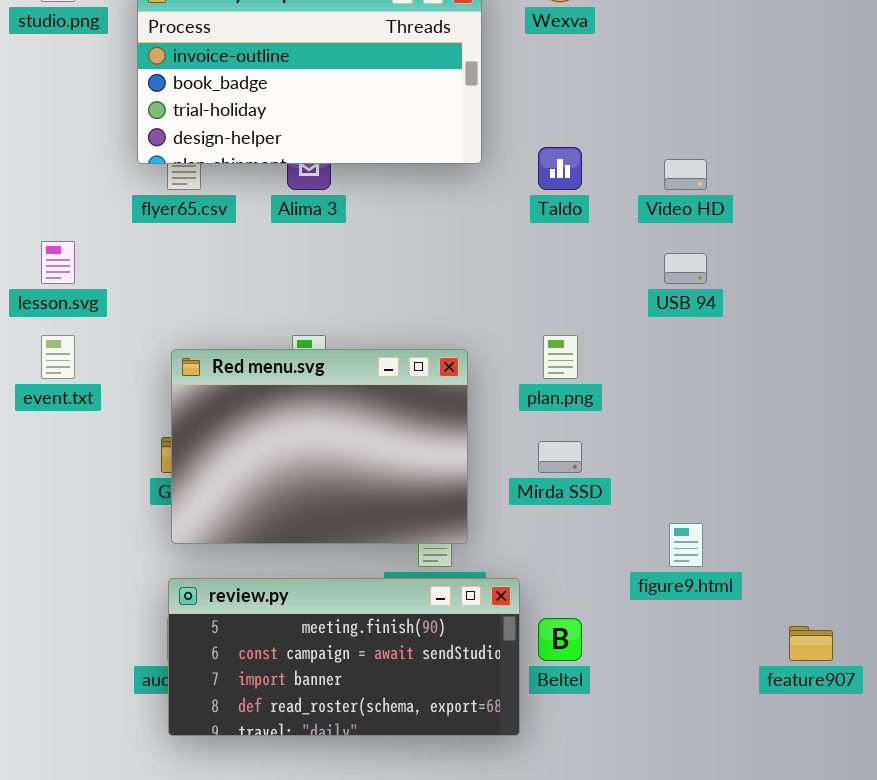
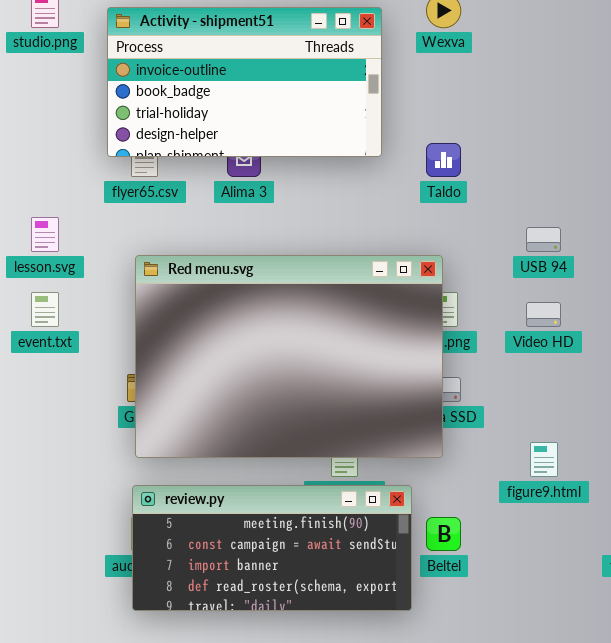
Video HD: [664,159,707,190] -> [526,302,561,327], moved
Red menu.svg: [171,349,468,544] -> [135,255,443,458], resized

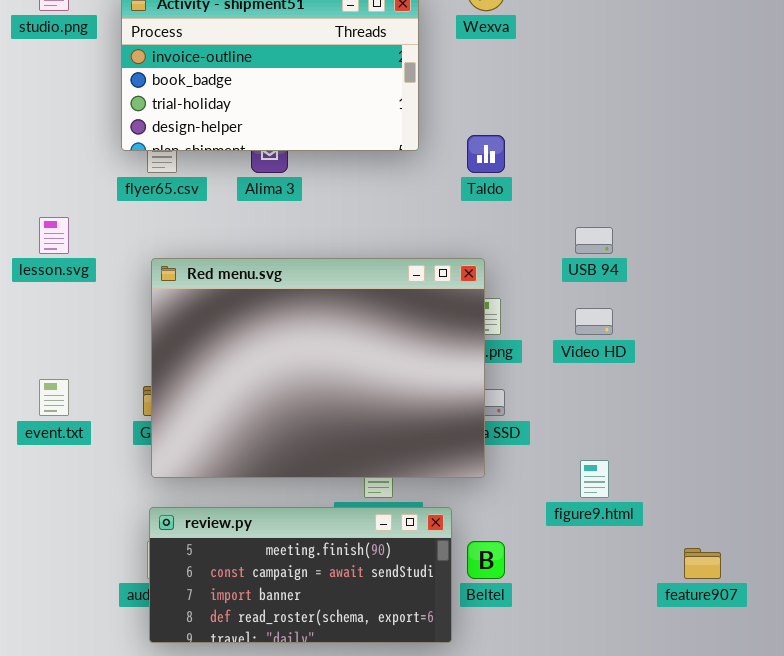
event.txt: [31,292,59,327] -> [39,379,69,416], moved

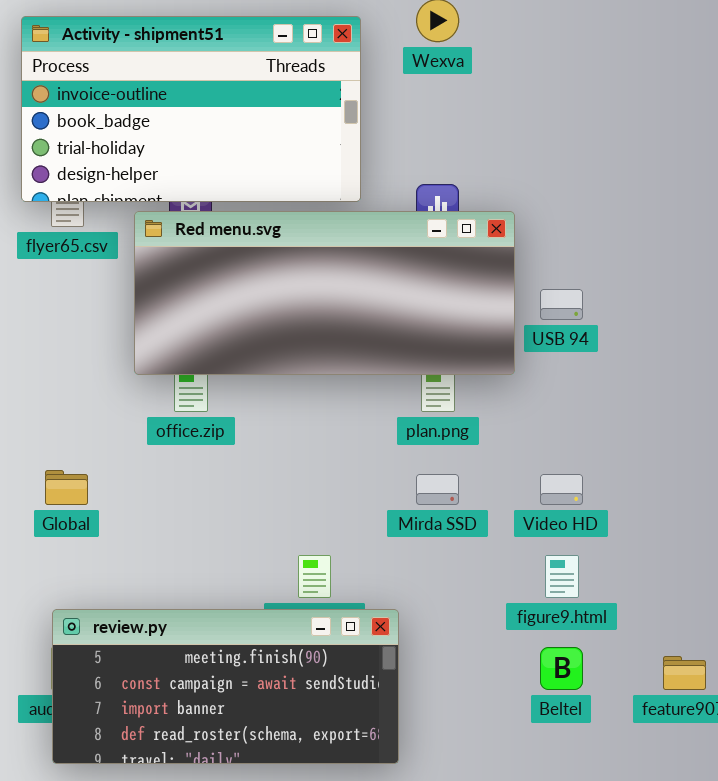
Red menu.svg: [151,258,485,478] -> [134,211,515,375], moved, resized
Video HD: [575,308,613,335] -> [540,474,583,505], moved
Beltel: [467,541,505,579] -> [540,647,583,690], moved

